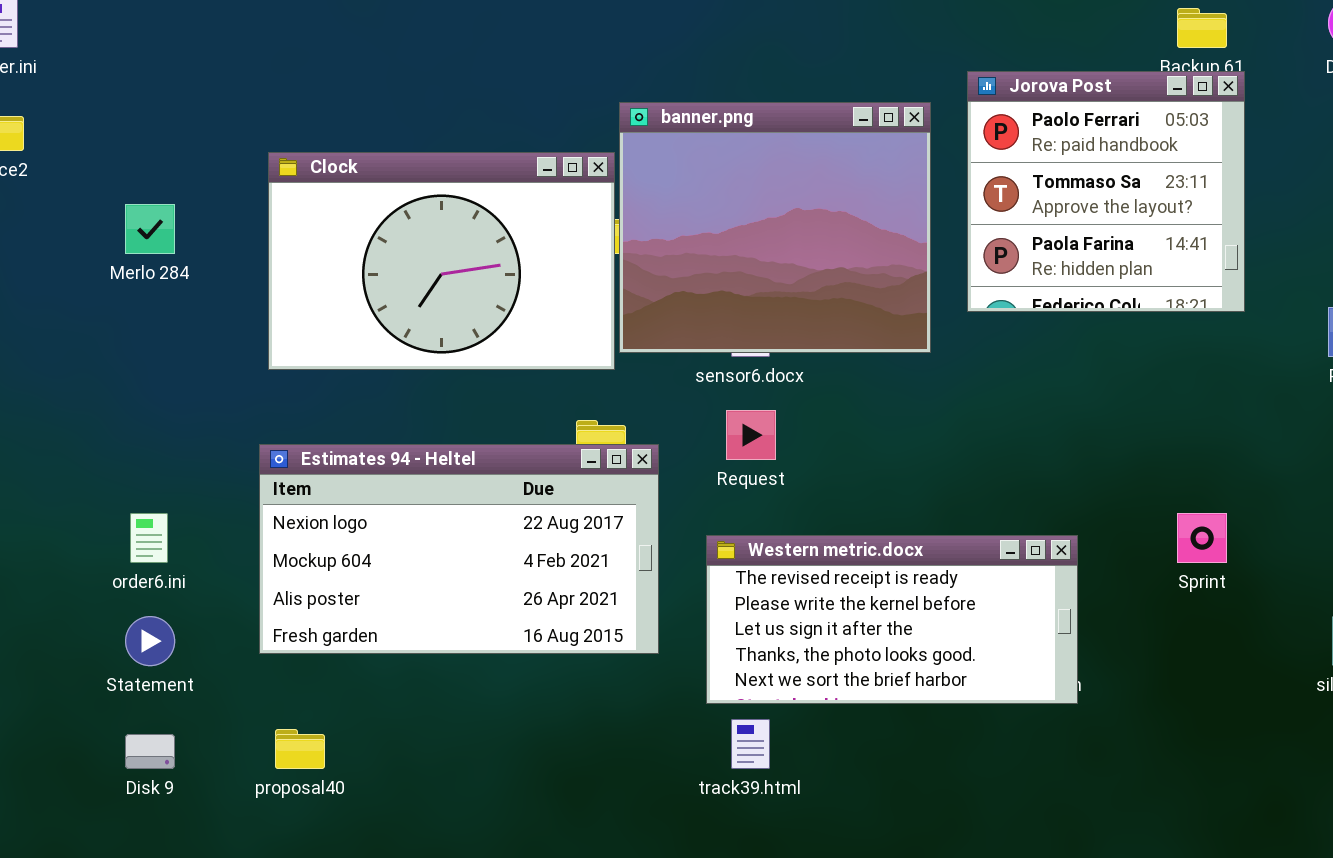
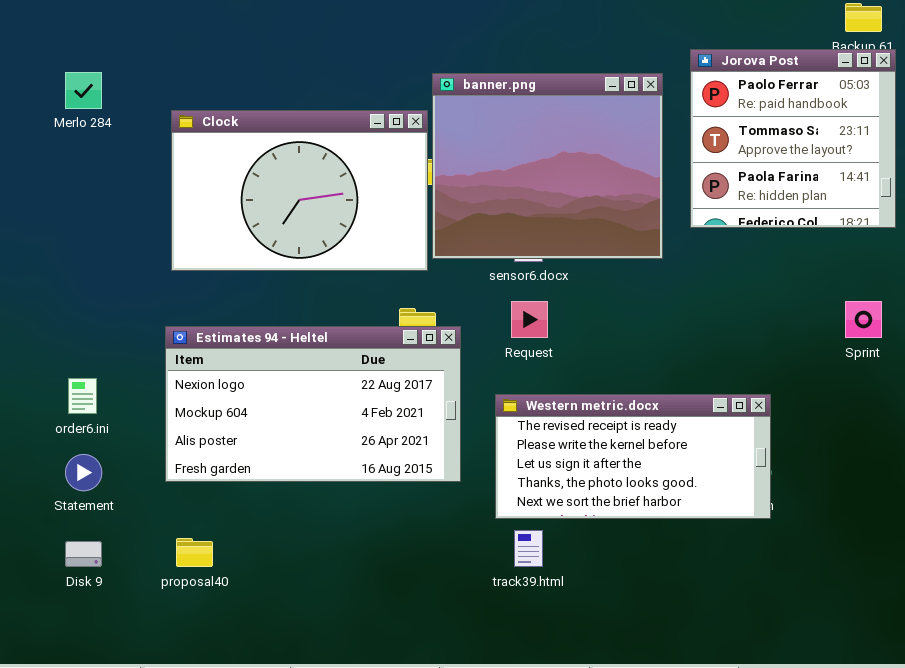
Merlo 284: [125,204,175,254] -> [65,72,102,109], moved
Sprint: [1177,513,1227,563] -> [845,301,882,338], moved

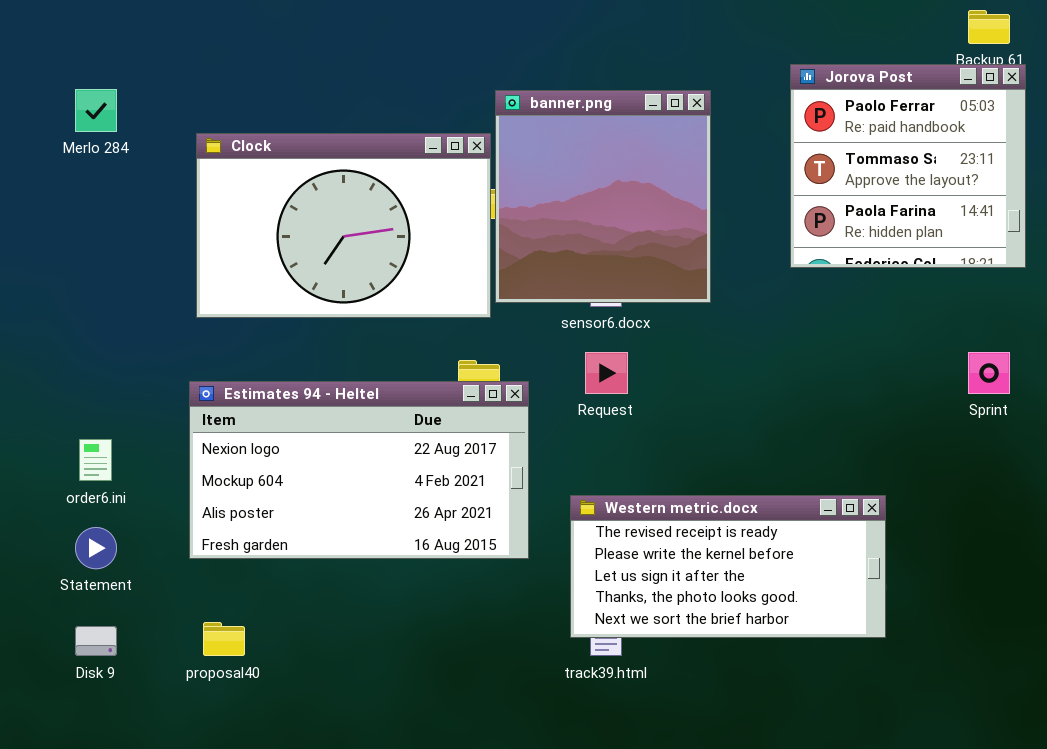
banner.png: [432,73,663,259] -> [495,90,711,303], resized
Western metric.docx: [495,394,771,519] -> [570,495,886,638], moved

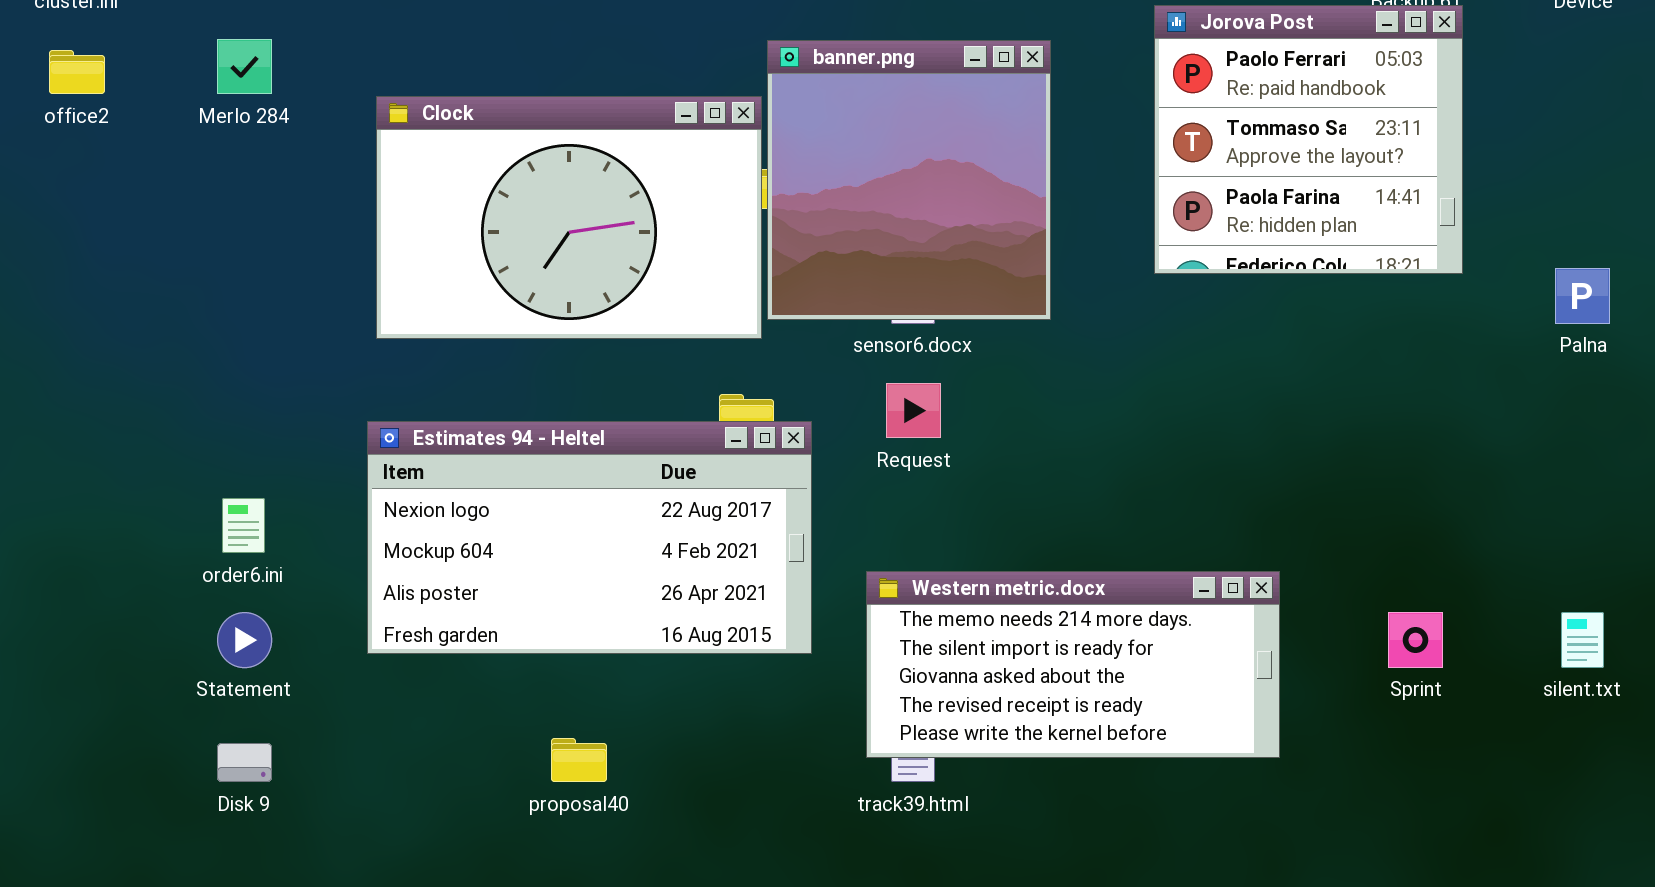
Sprint: [968,352,1010,394] -> [1388,612,1443,668], moved
Western metric.docx: [570,495,886,638] -> [866,571,1280,758], scrolled up 3 rows
proposal40: [203,622,245,656] -> [551,738,607,782], moved

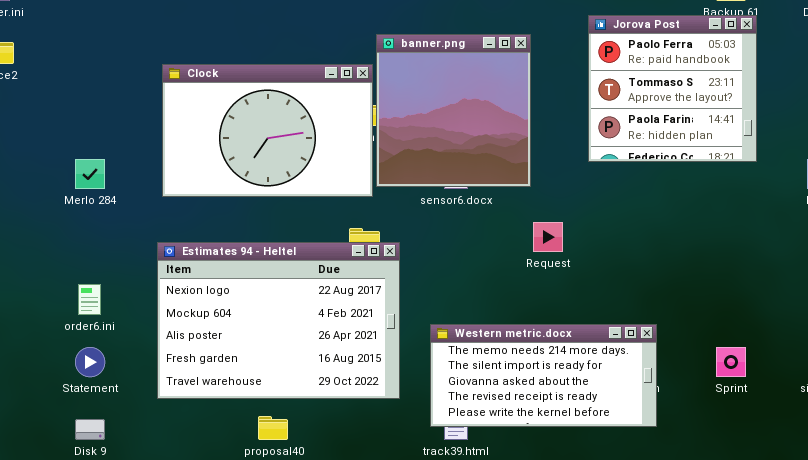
Merlo 284: [217,39,272,94] -> [75,159,105,189], moved
Request: [886,383,941,438] -> [533,222,563,252], moved
Estimates 94 - Heltel: [367,421,812,654] -> [157,242,400,399], resized

